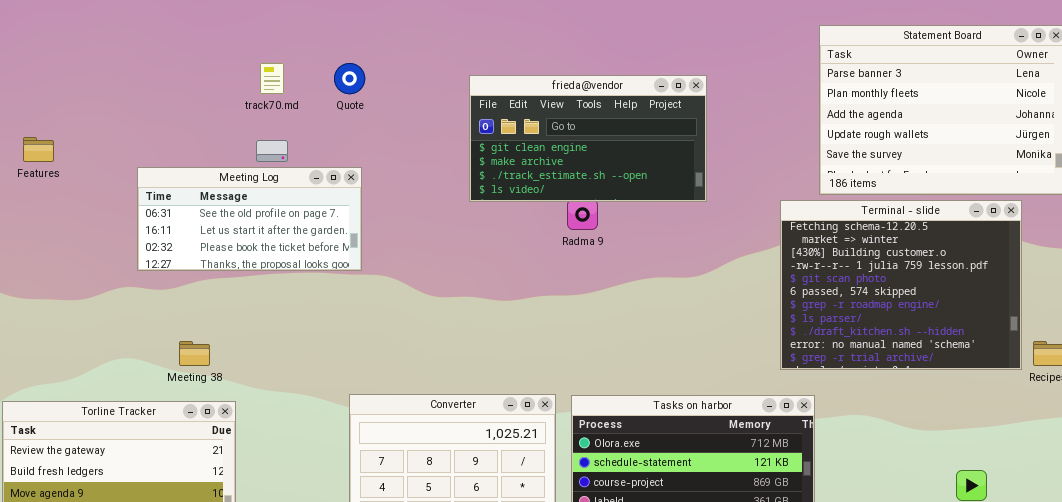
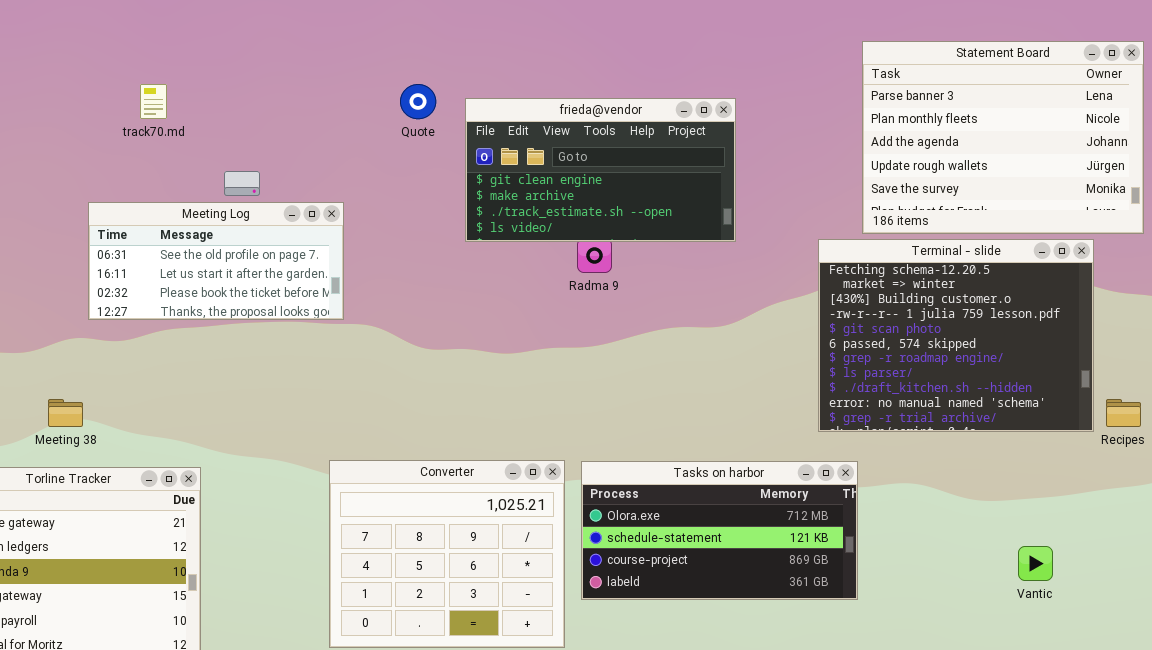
track70.md: [260,63,284,94] -> [140,84,167,119], moved
Quote: [334,63,365,94] -> [400,84,436,119], moved
Meeting 38: [179,341,210,366] -> [48,399,83,427], moved

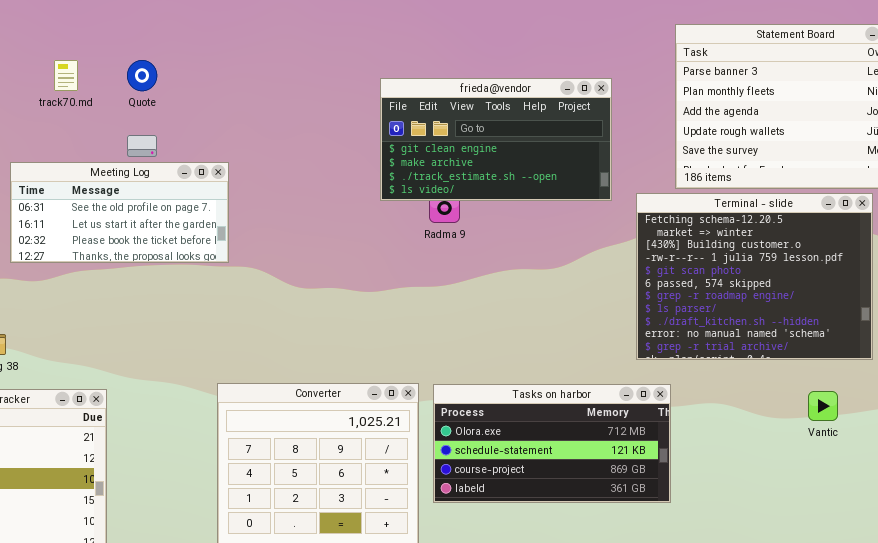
Quote: [400,84,436,119] -> [127,60,157,91], moved
frieda@vendor: [465,98,736,242] -> [380,78,612,201], moved
Vantic: [1018,546,1053,581] -> [808,391,838,421], moved

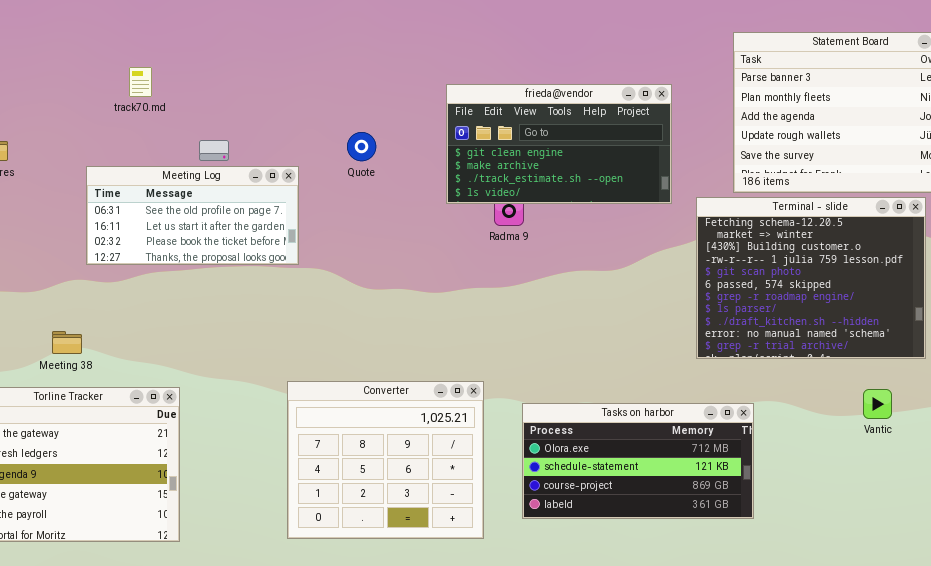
Quote: [127,60,157,91] -> [347,132,376,161], moved
Tasks on harbor: [433,384,671,503] -> [522,403,754,519], moved

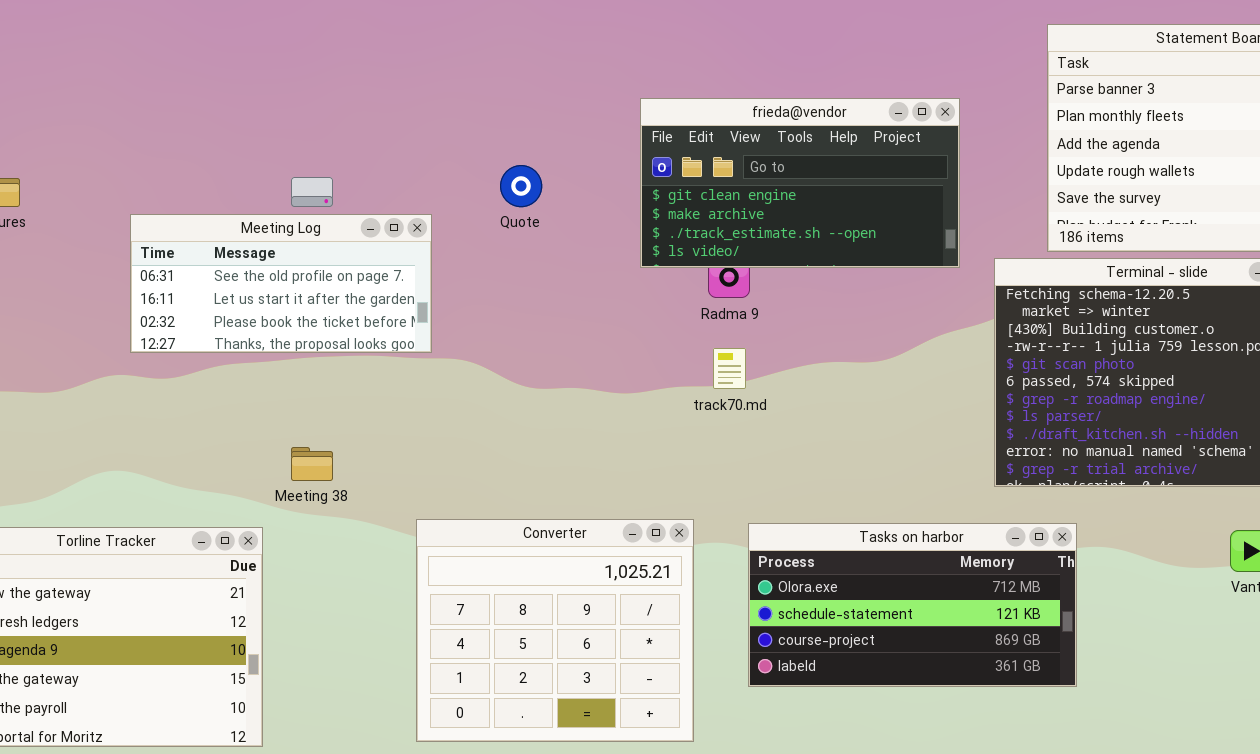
track70.md: [129,67,152,97] -> [713,348,746,389], moved
Meeting 38: [52,331,82,354] -> [291,447,333,481], moved
Tasks on harbor: [522,403,754,519] -> [748,523,1077,687], moved

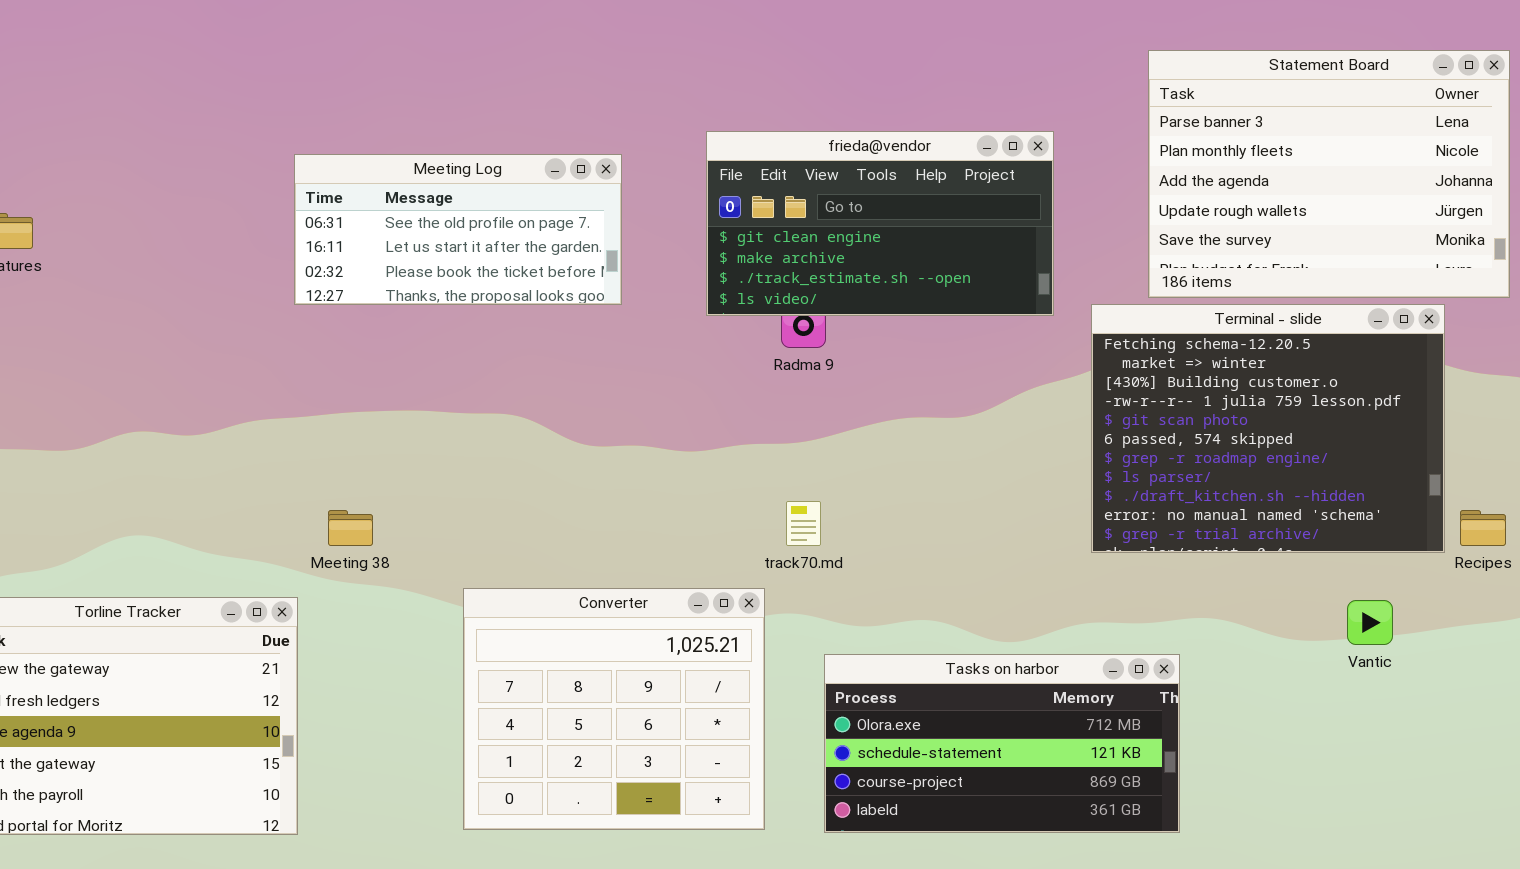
Meeting Log: [130,214,432,353] -> [294,154,622,305], moved
track70.md: [713,348,746,389] -> [786,501,821,546], moved
Tasks on harbor: [748,523,1077,687] -> [824,654,1180,833], moved

